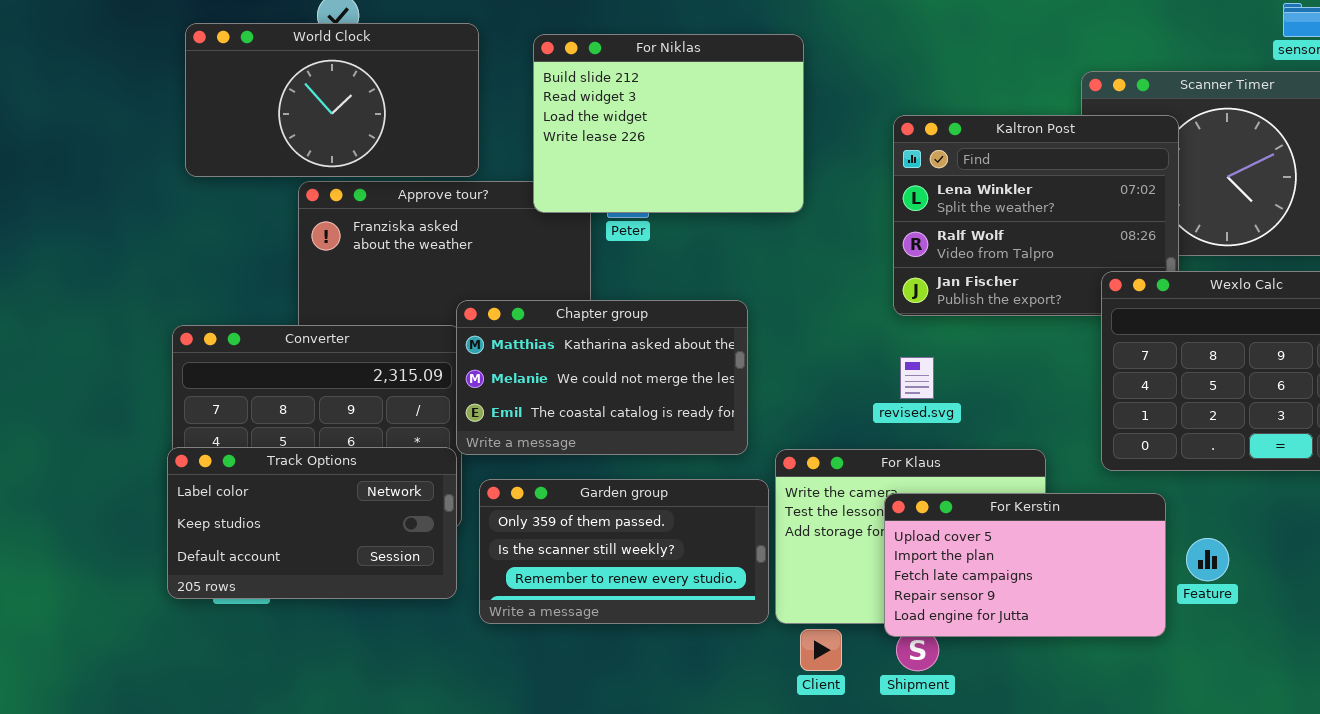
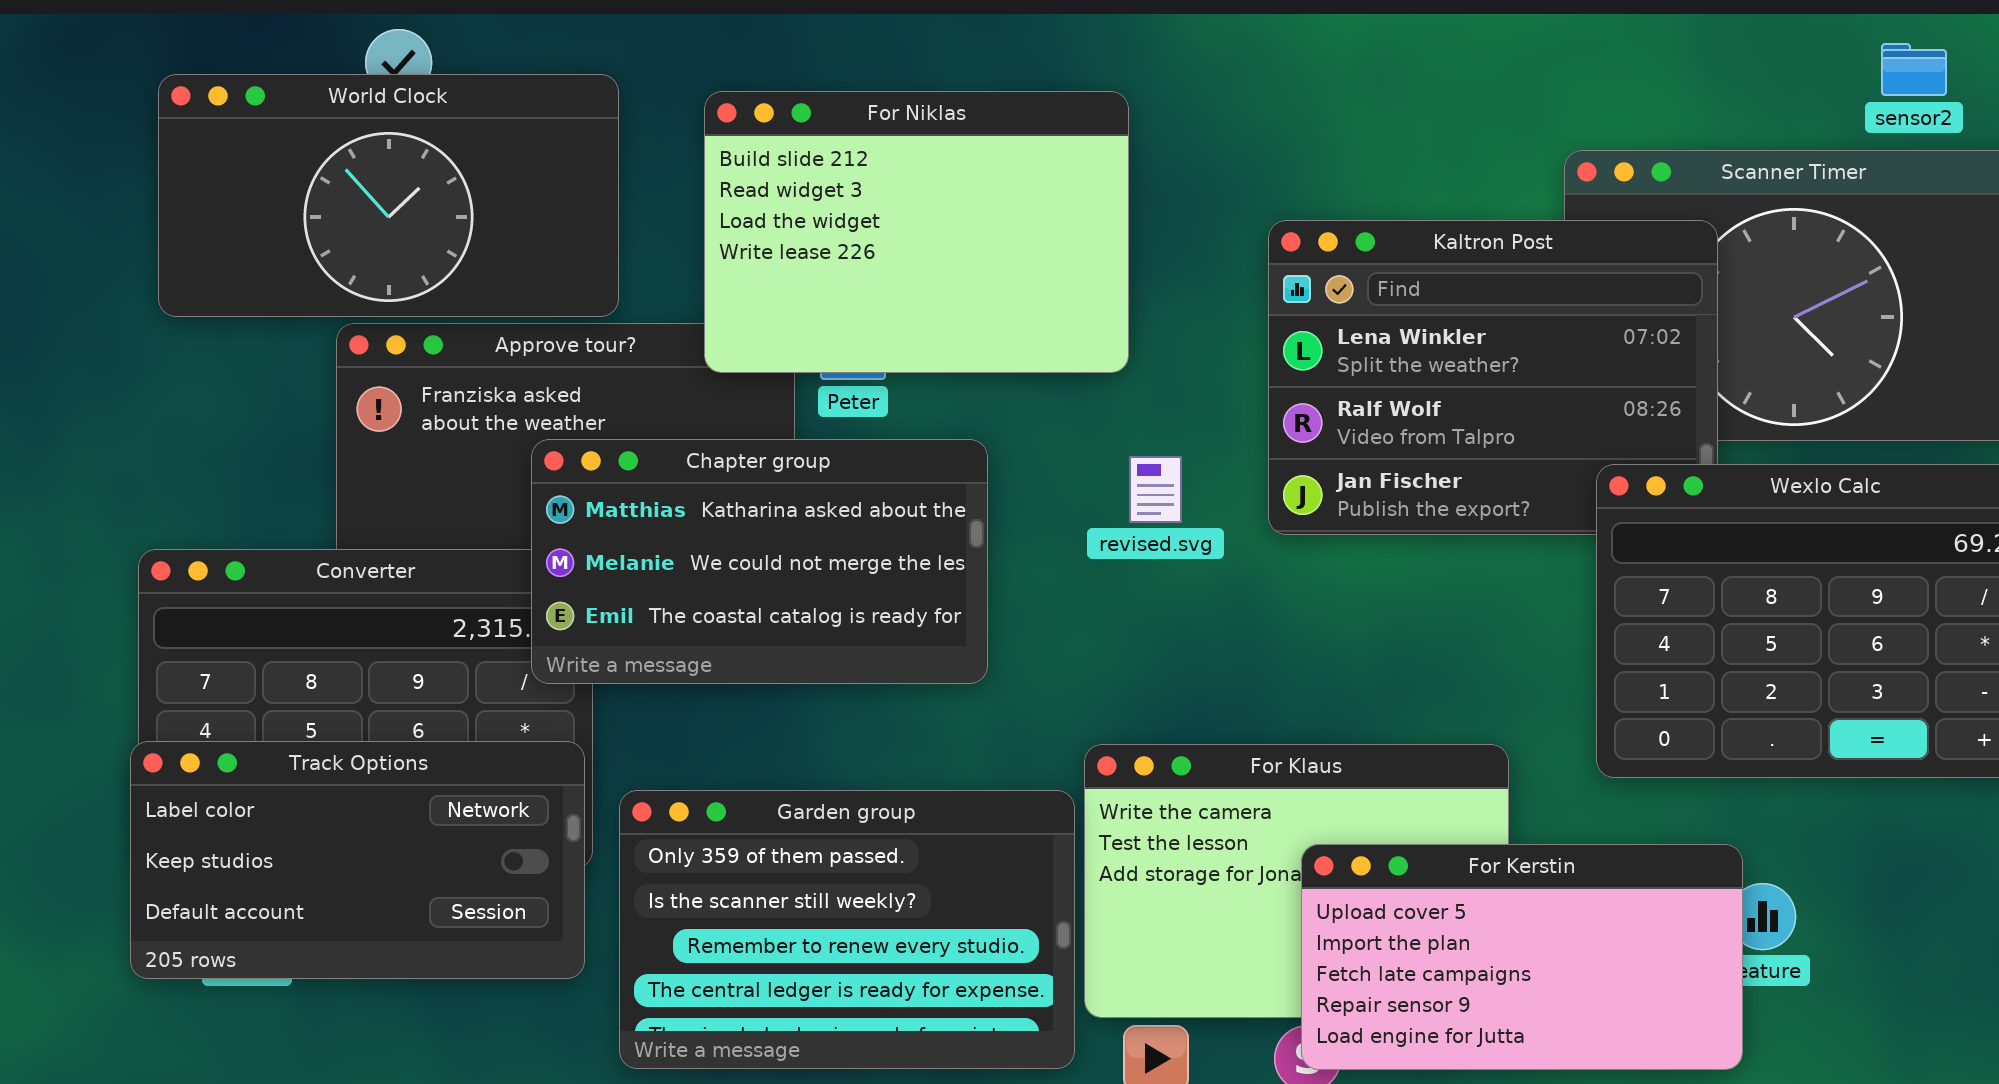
Chapter group: [456,300,748,455] -> [531,439,988,684], moved
revised.svg: [900,357,934,399] -> [1129,456,1182,523], moved
Garden group: [479,479,769,624] -> [619,790,1075,1069], resized
For Kerstin: [884,493,1166,637] -> [1301,844,1743,1070], moved

